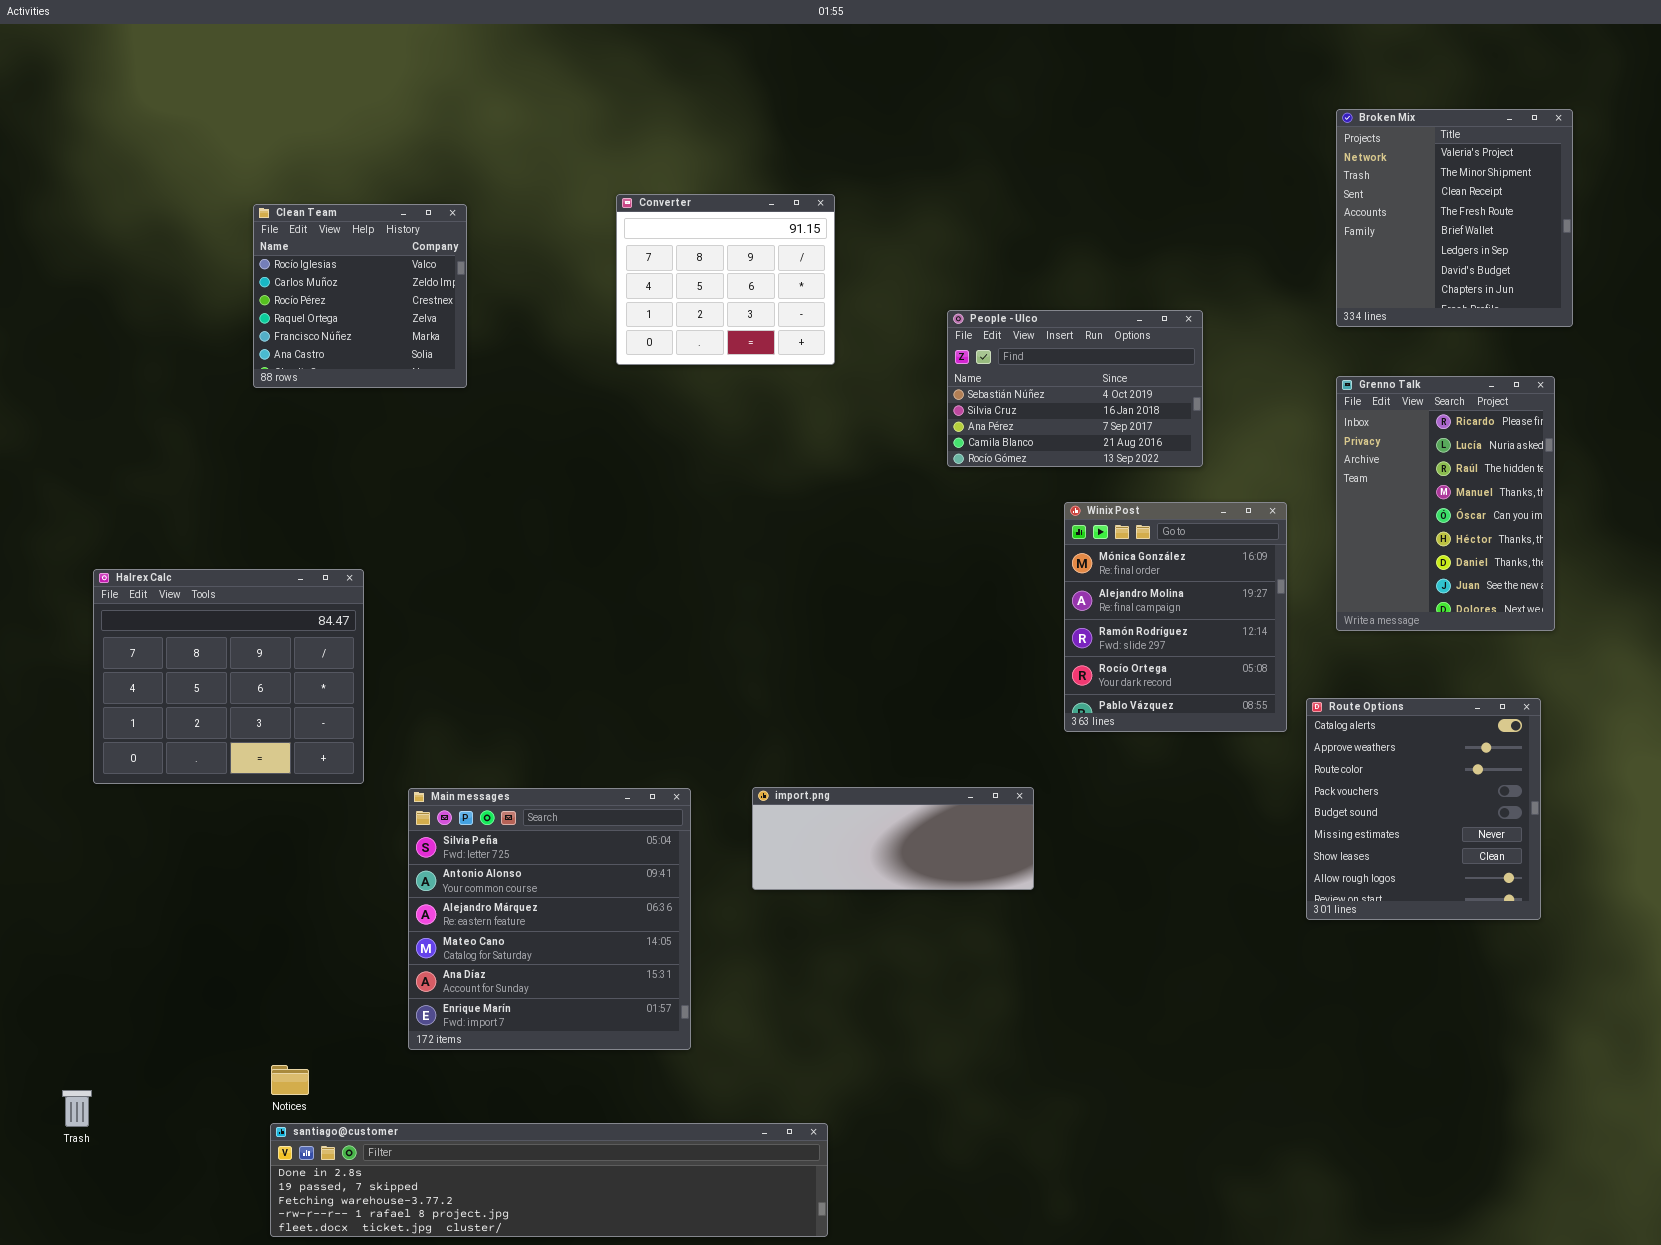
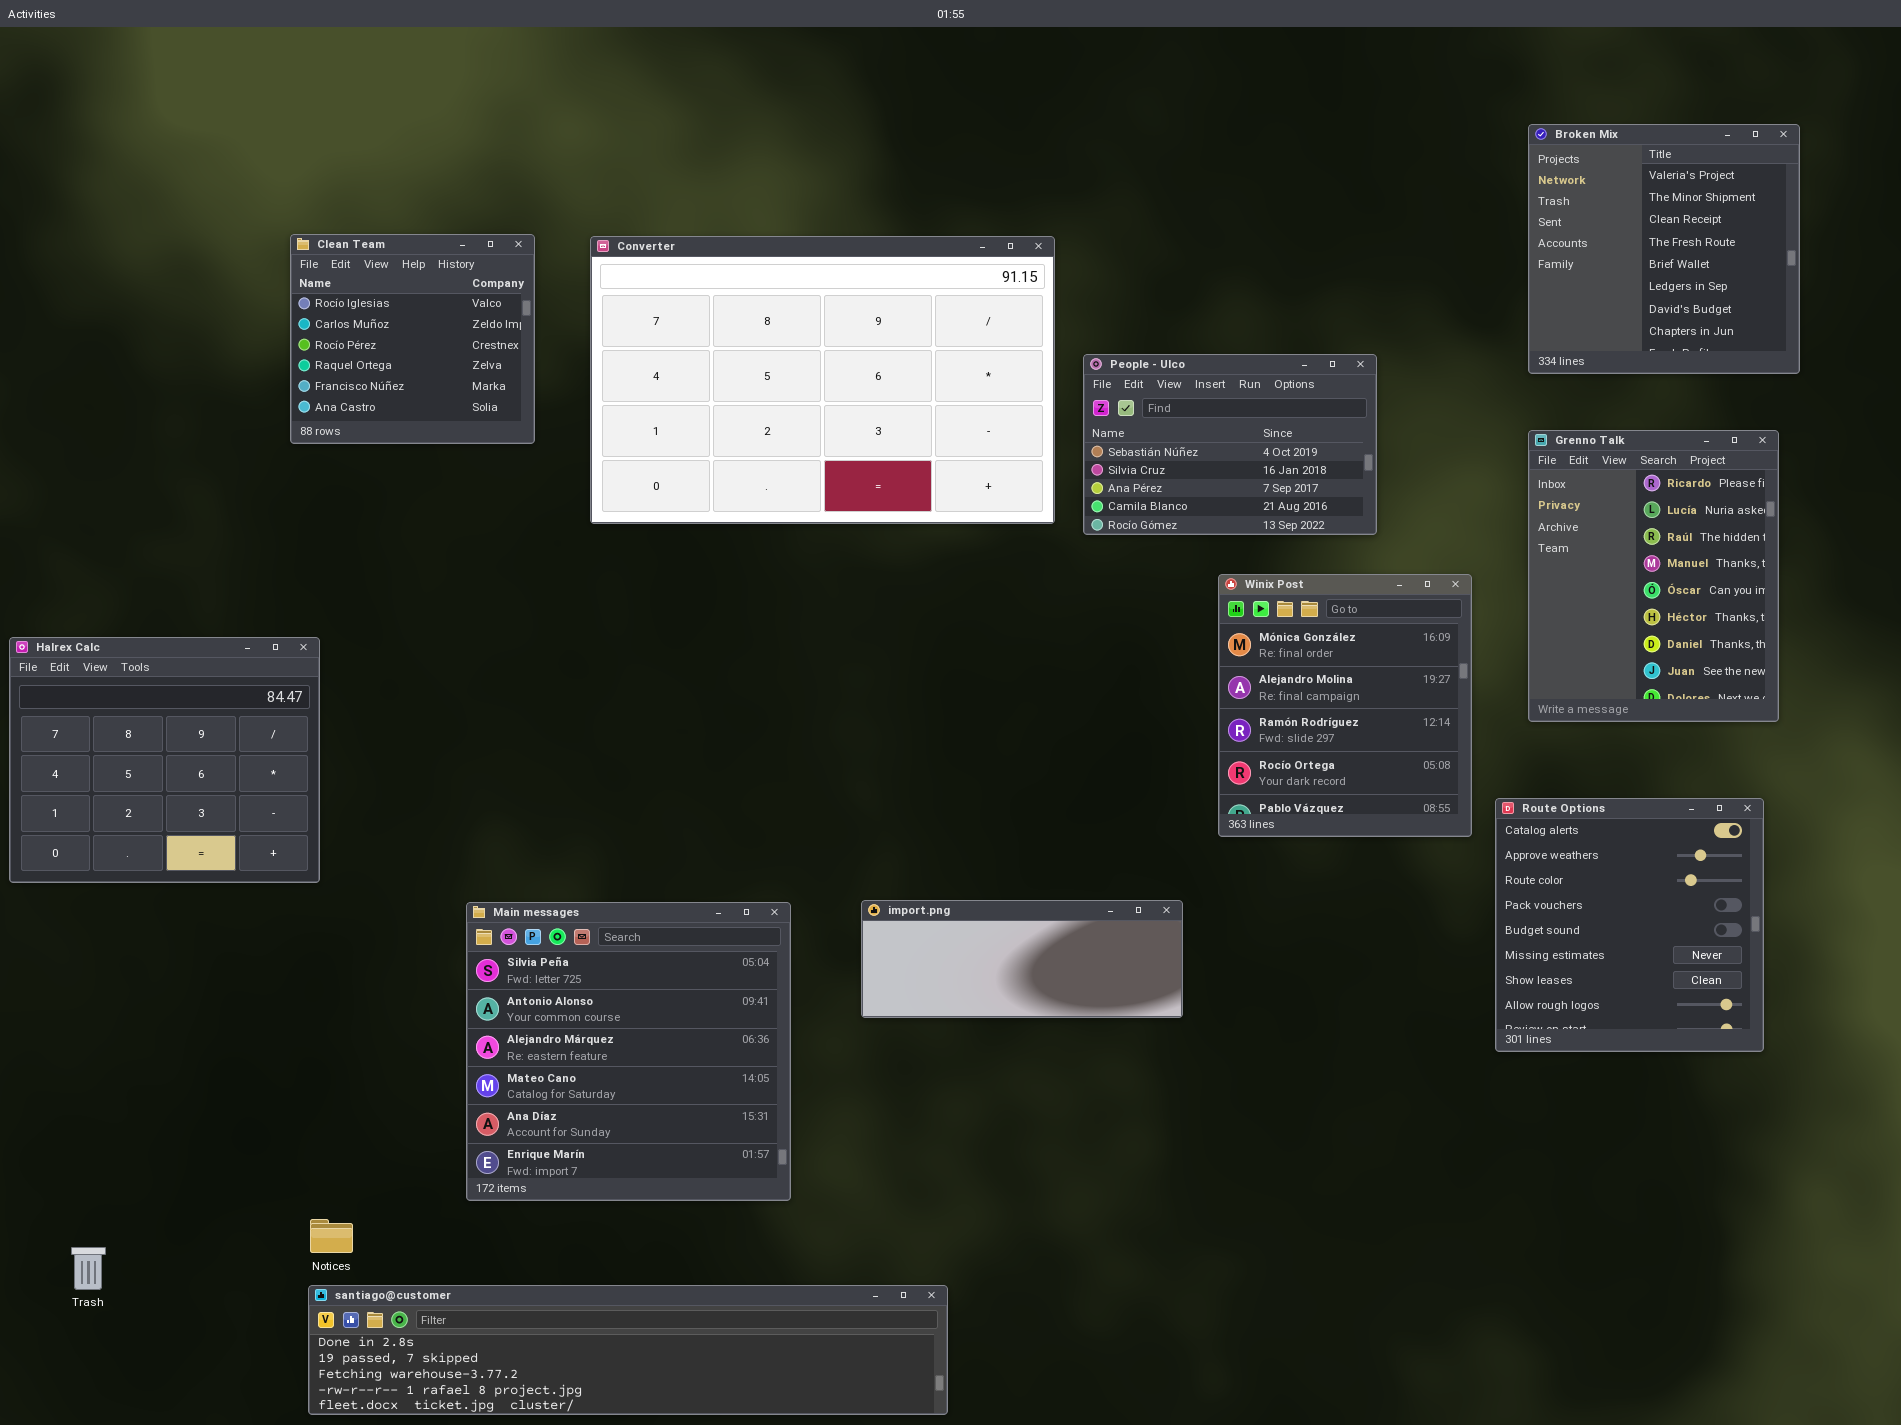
Converter: [616,194,835,365] -> [590,236,1055,524], moved, resized
Halrex Calc: [93,569,364,784] -> [9,637,320,883], moved

